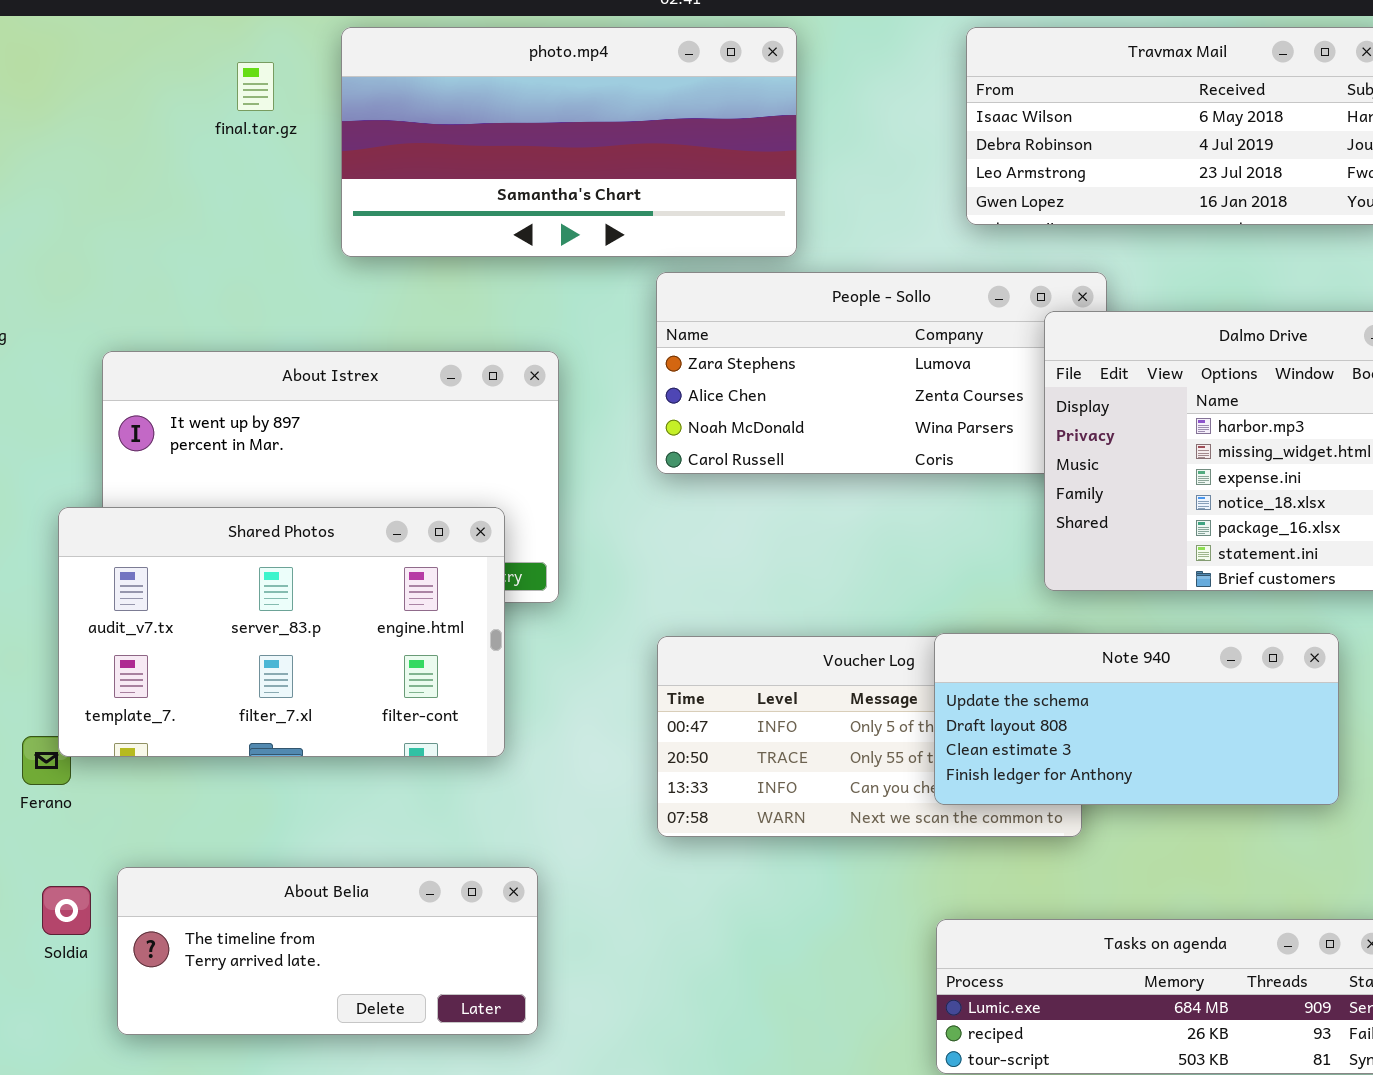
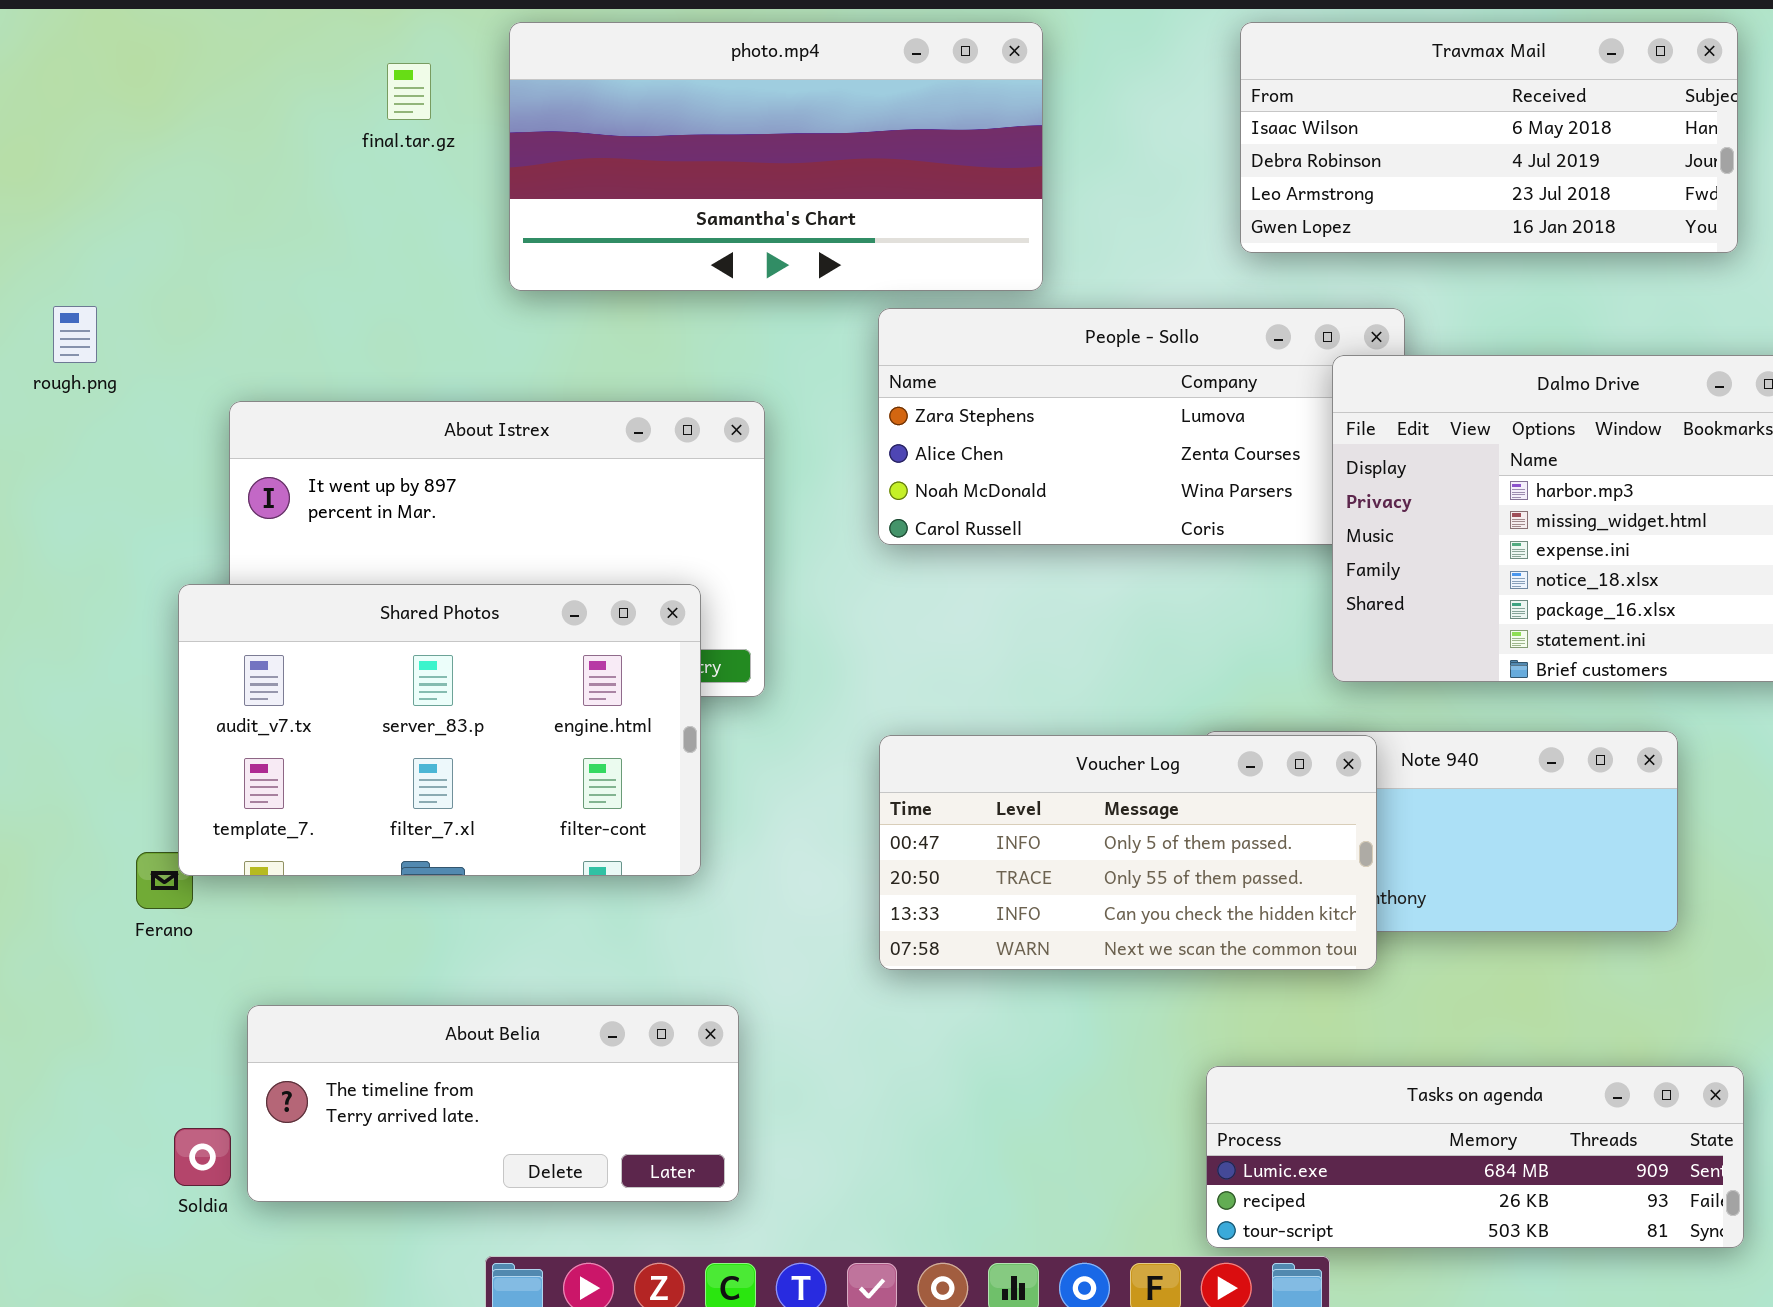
Voucher Log: [657,636,1082,837] -> [879,735,1377,970], raised
Soldia: [42,886,91,935] -> [174,1128,231,1186], moved

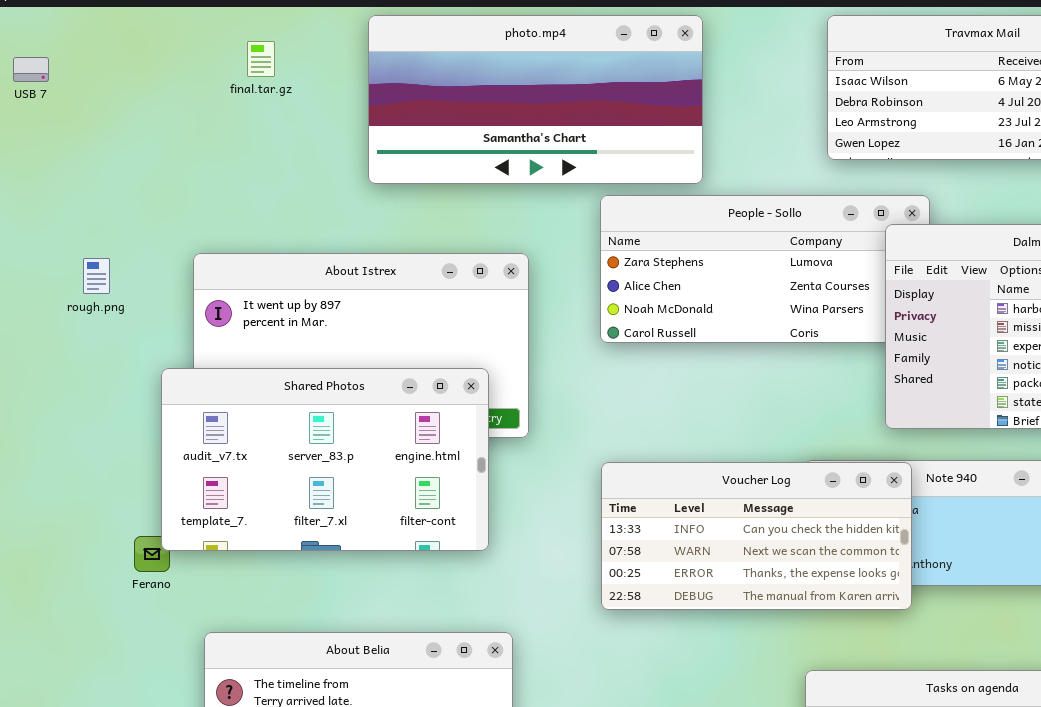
final.tar.gz: [387,63,431,120] -> [247,41,275,77], moved
rough.png: [53,306,97,363] -> [83,258,110,294], moved
Voucher Log: [879,735,1377,970] -> [601,462,912,610], scrolled down 2 rows

